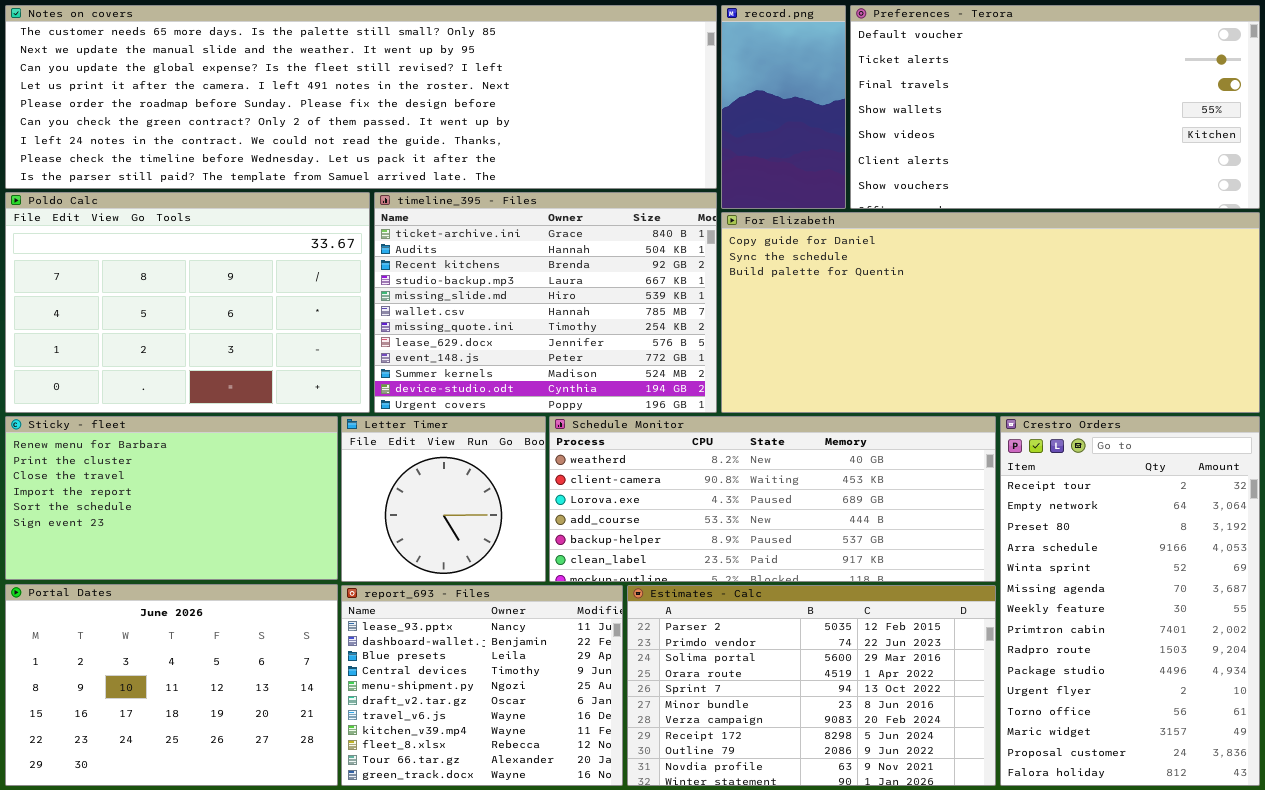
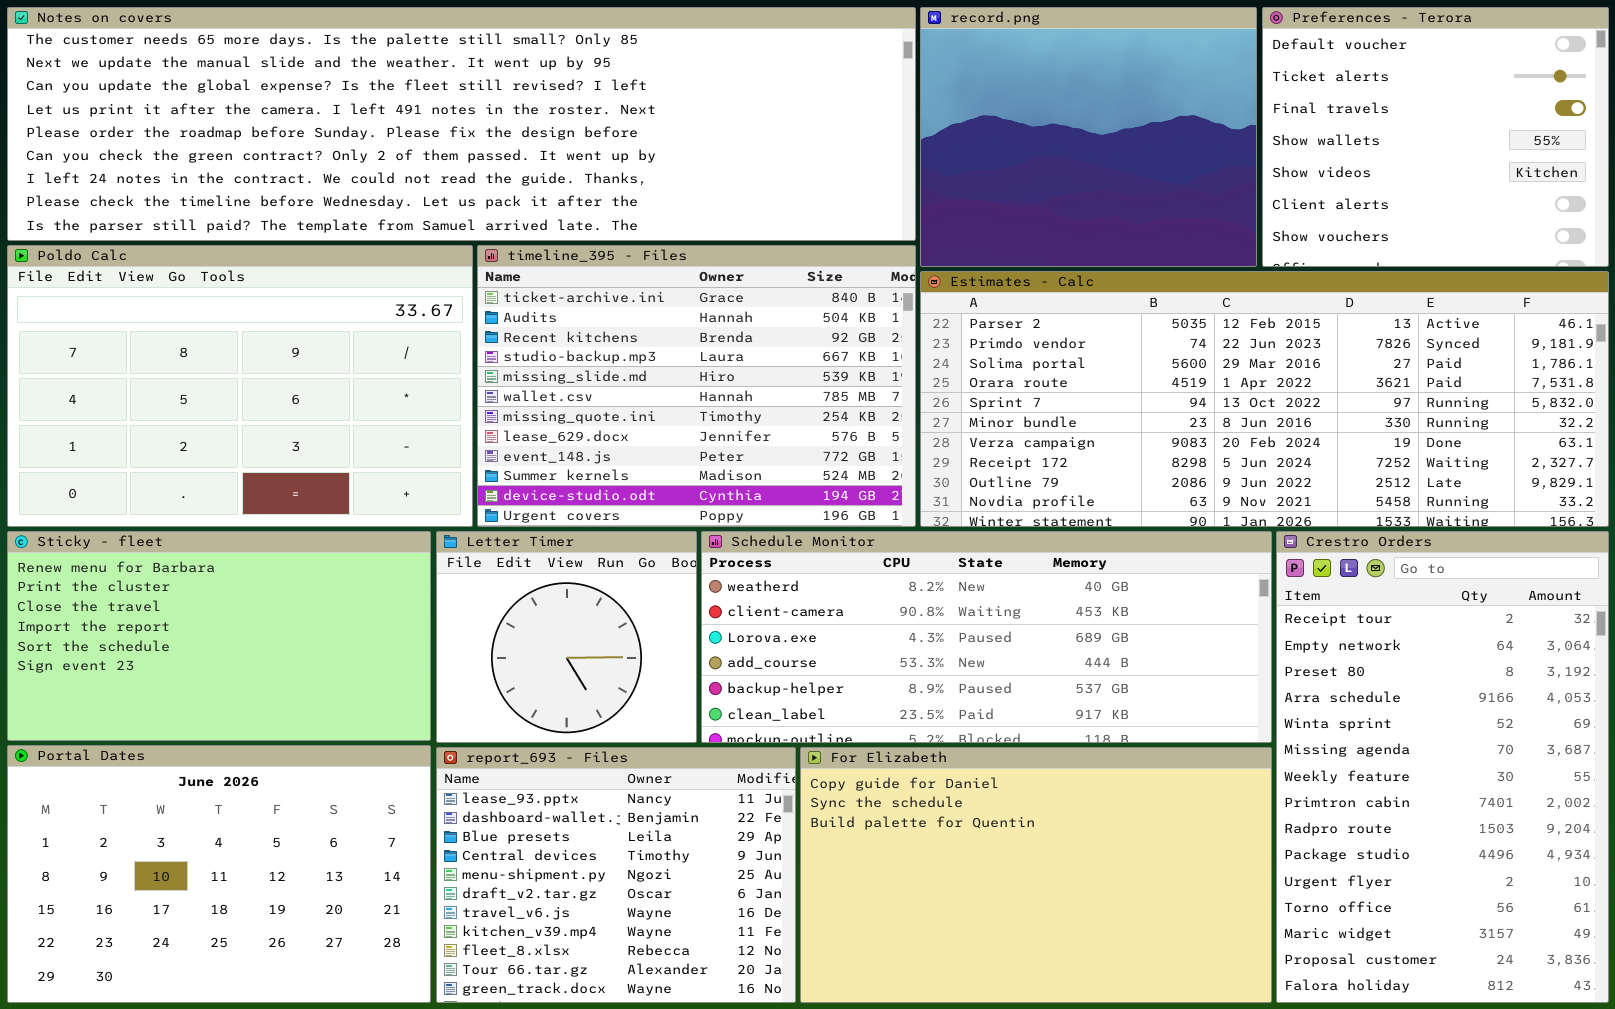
record.png: [721,5,846,209] -> [920,7,1257,267], resized
Preferences - Terora: [850,5,1260,209] -> [1262,7,1609,267], resized
For Elizabeth: [721,212,1260,413] -> [800,747,1272,1003], moved, resized
Estimates - Calc: [627,585,996,786] -> [920,271,1609,527], moved, resized

